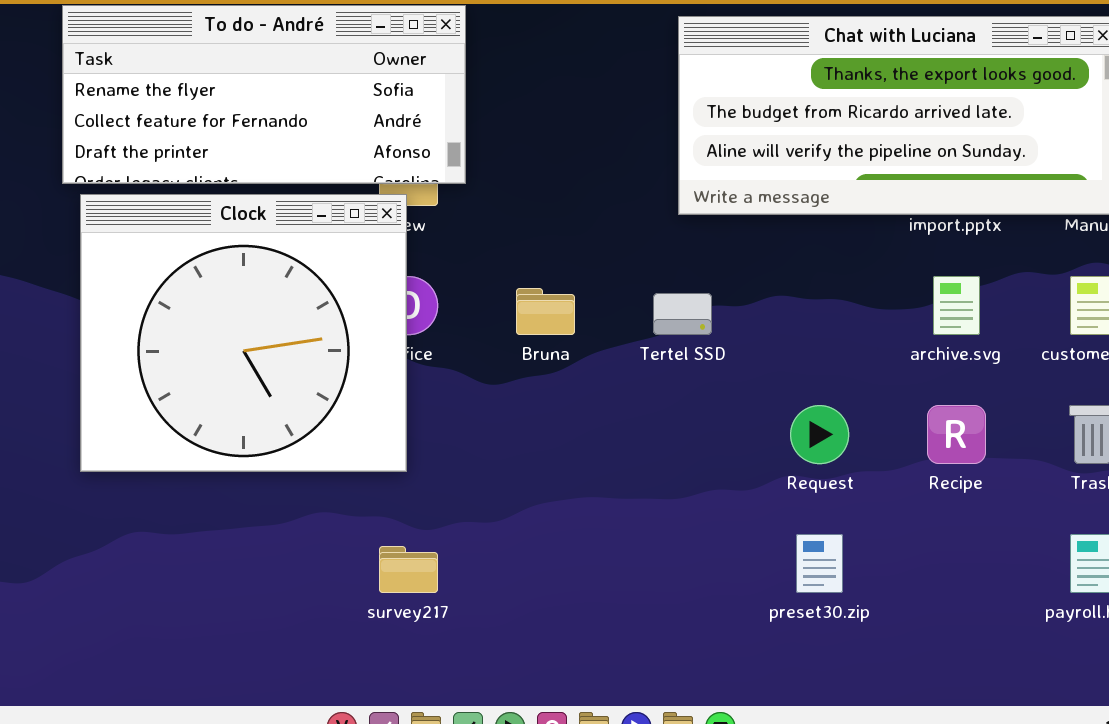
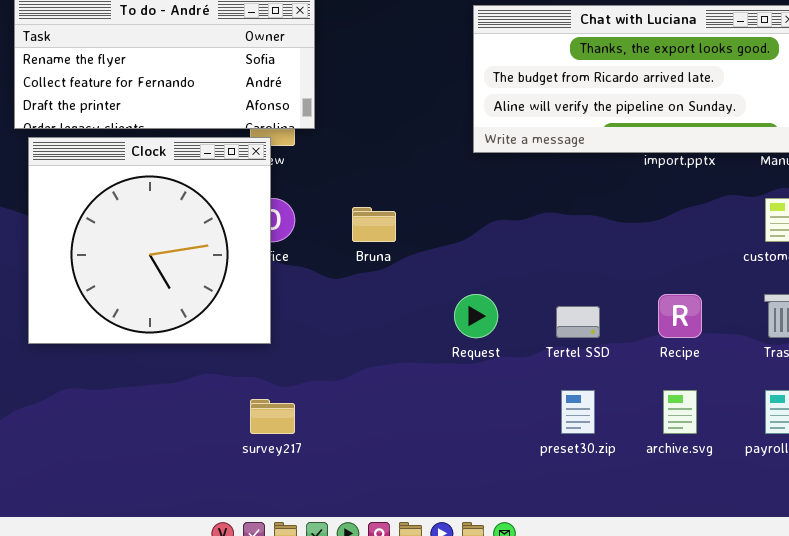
archive.svg: [933,276,980,335] -> [663,390,697,434], moved
Tertel SSD: [653,293,712,335] -> [556,306,600,338], moved
Request: [790,405,849,464] -> [454,294,498,338], moved

